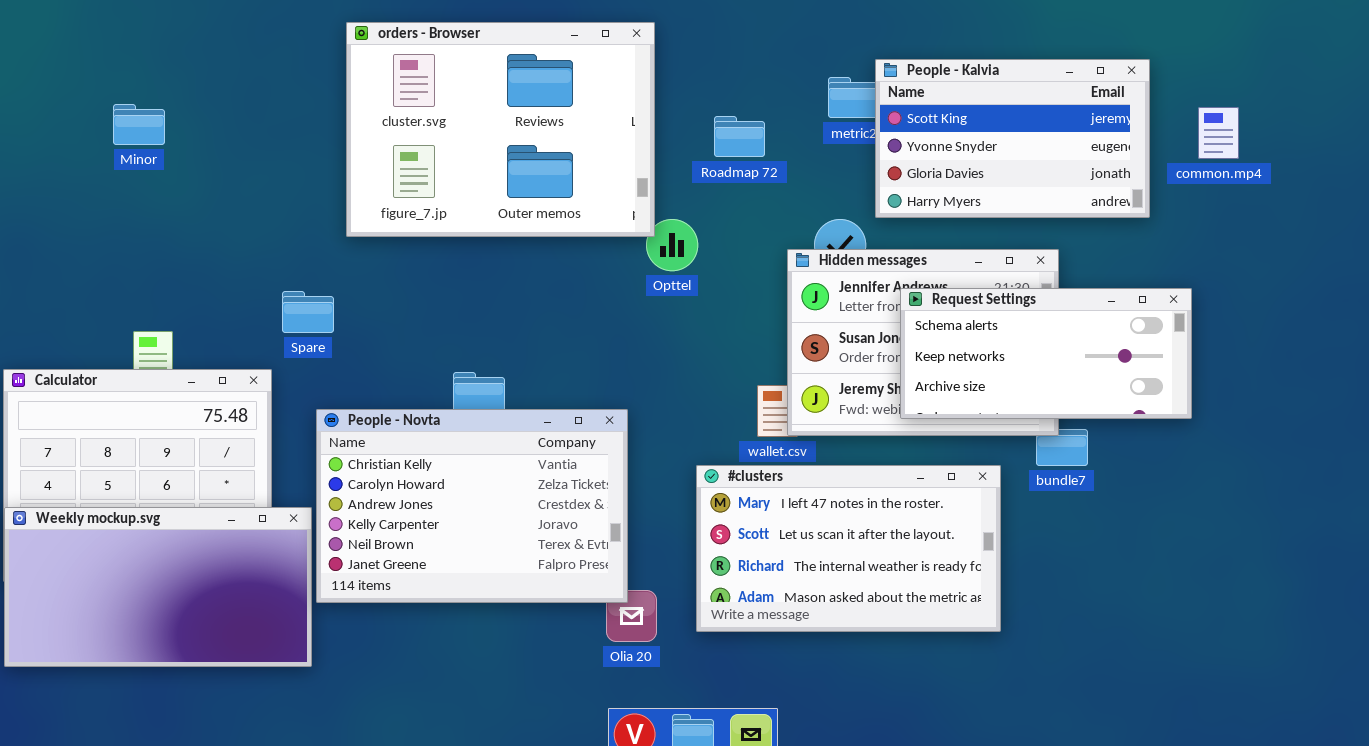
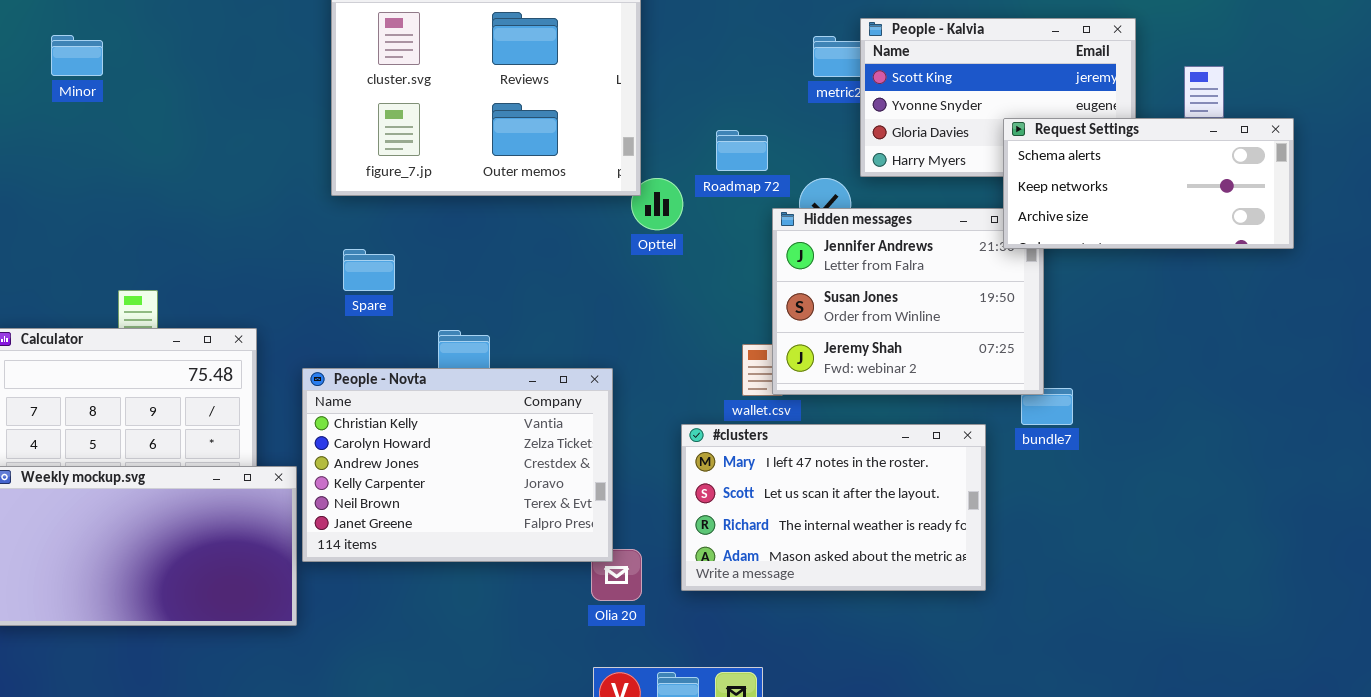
Minor: [113,104,165,145] -> [51,35,103,76], moved
Roadmap 72: [714,116,765,157] -> [716,130,768,171], moved
Request Settings: [900,288,1192,419] -> [1003,118,1294,249], moved
Spare: [282,291,334,333] -> [343,249,395,291], moved

